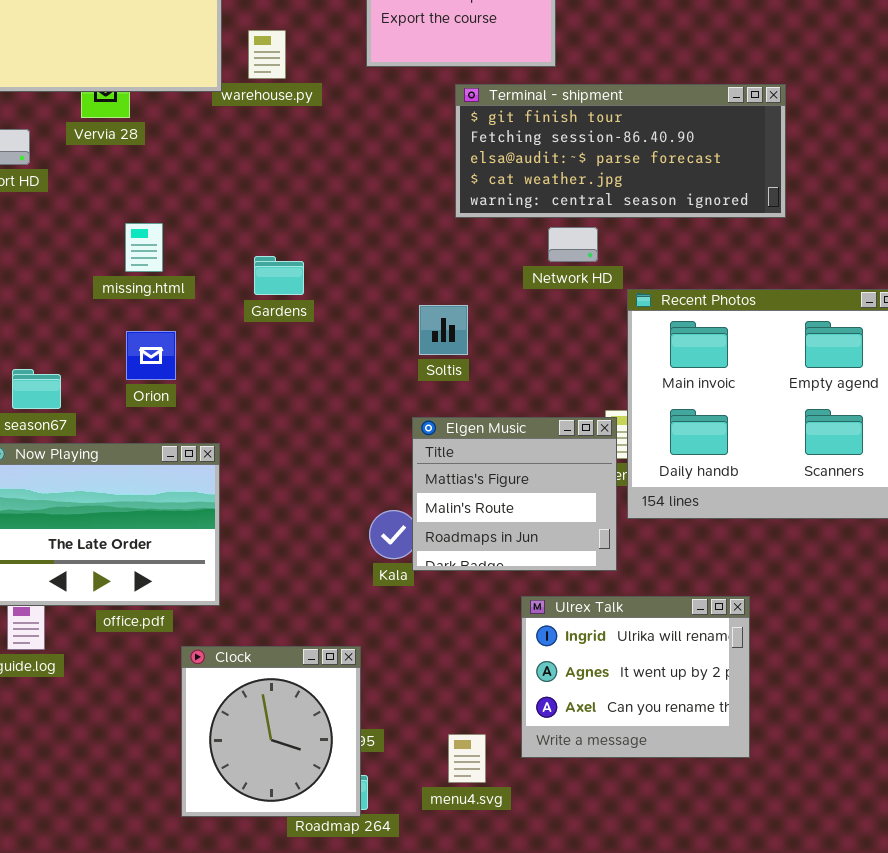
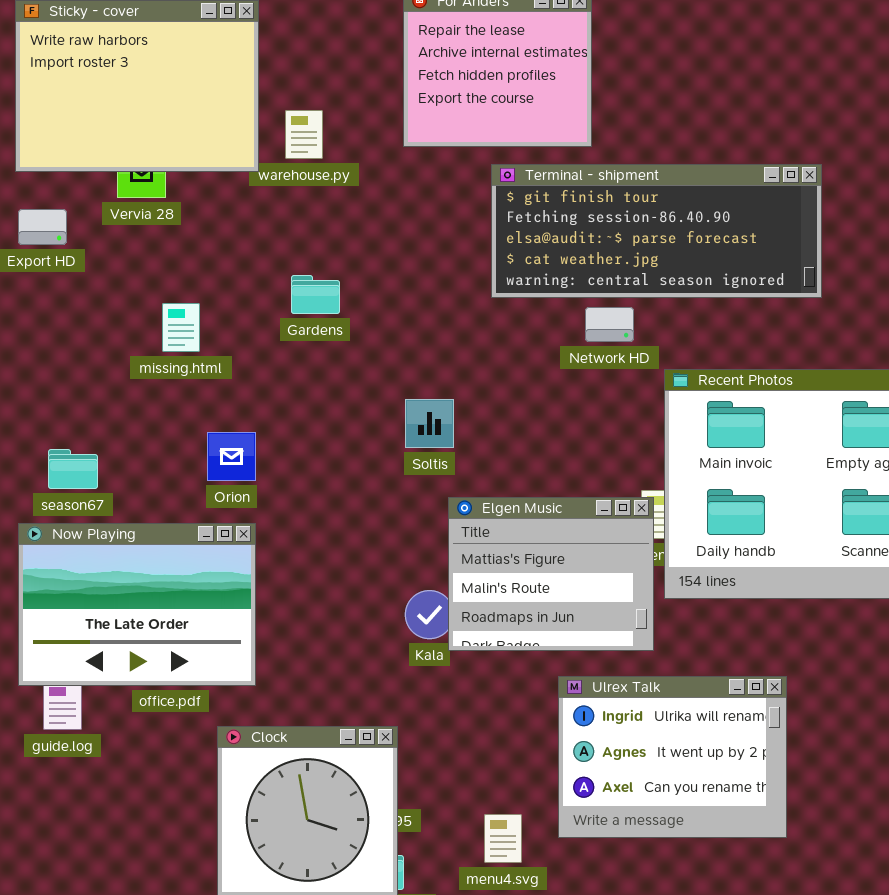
Gardens: [254,256,304,295] -> [291,275,340,314], moved
Soltis: [419,305,468,355] -> [405,399,454,448], moved
Orion: [126,331,176,380] -> [207,432,256,481], moved

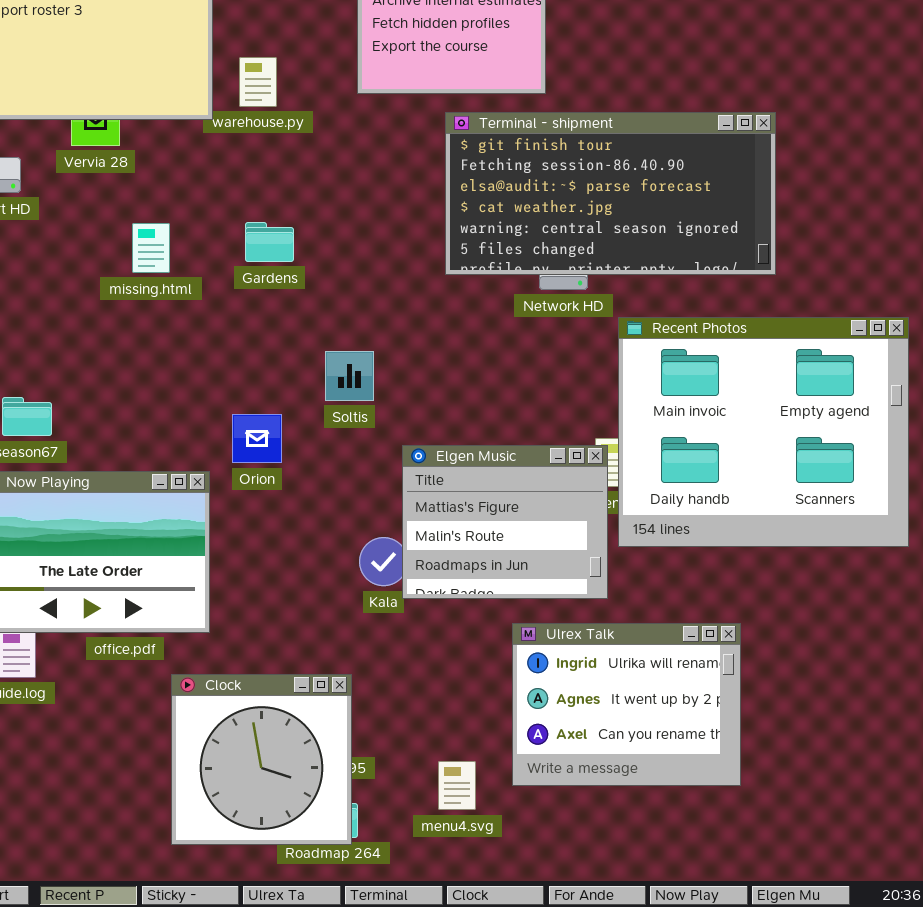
Terminal - shipment: [491,164,822,298] -> [445,112,776,275], resized
missing.html: [162,303,200,352] -> [132,223,170,273], moved
Soltis: [405,399,454,448] -> [325,351,374,401], moved
Orion: [207,432,256,481] -> [232,414,282,463], moved

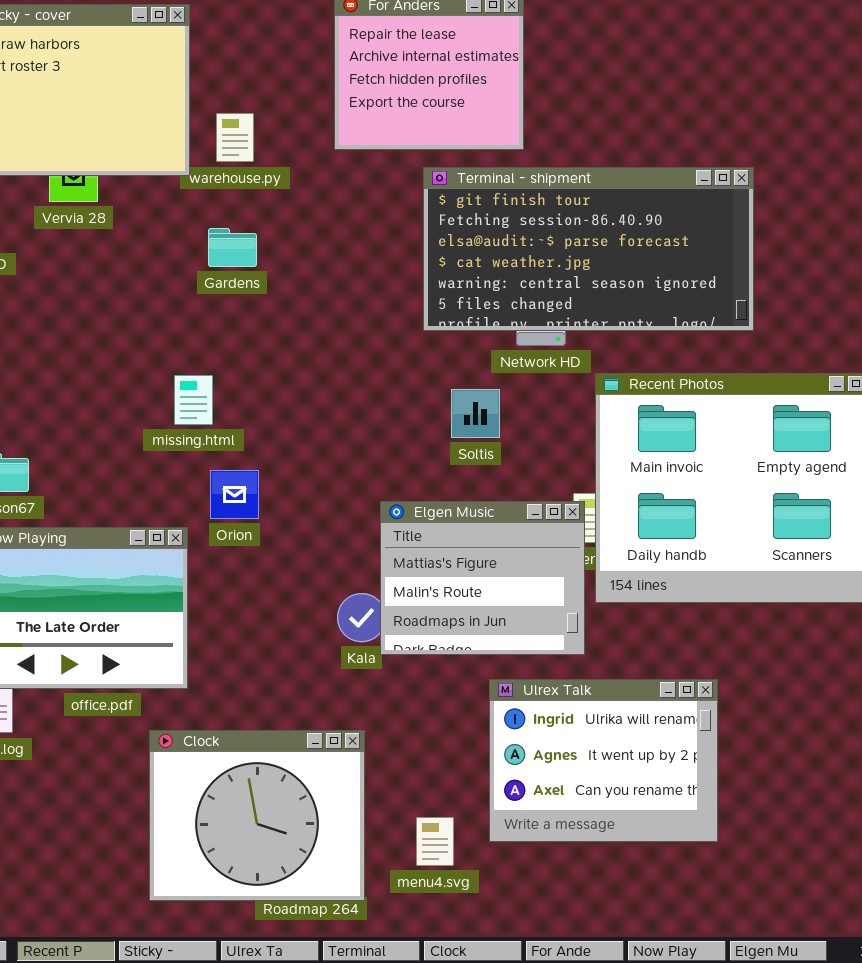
Gardens: [245,222,294,262] -> [208,228,257,267], moved
missing.html: [132,223,170,273] -> [174,375,213,425], moved
Soltis: [325,351,374,401] -> [451,389,500,438], moved
Clock: [171,674,352,845] -> [149,730,365,901], resized

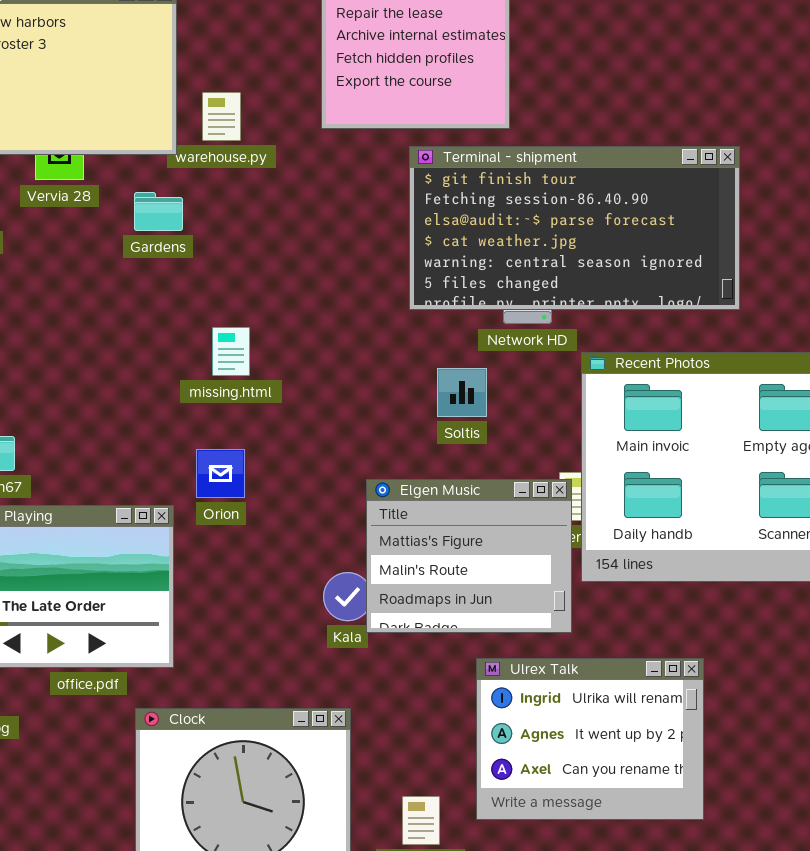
Gardens: [208,228,257,267] -> [134,192,183,231], moved
missing.html: [174,375,213,425] -> [212,327,250,376], moved

